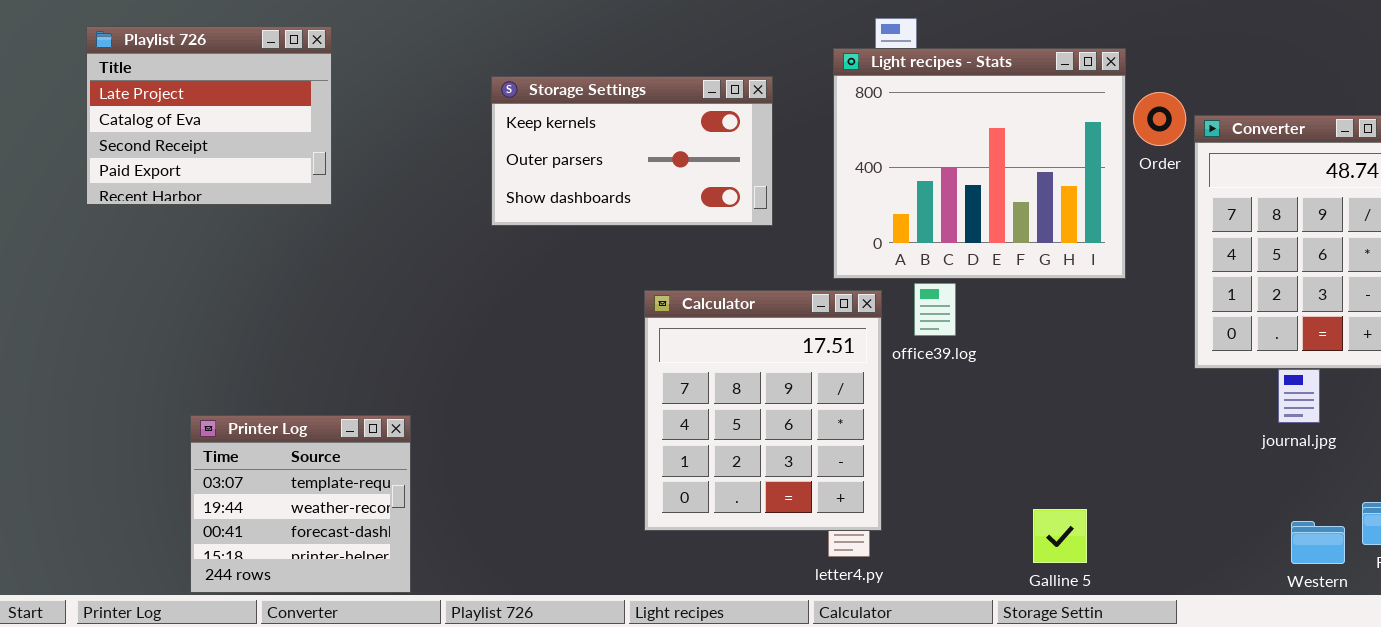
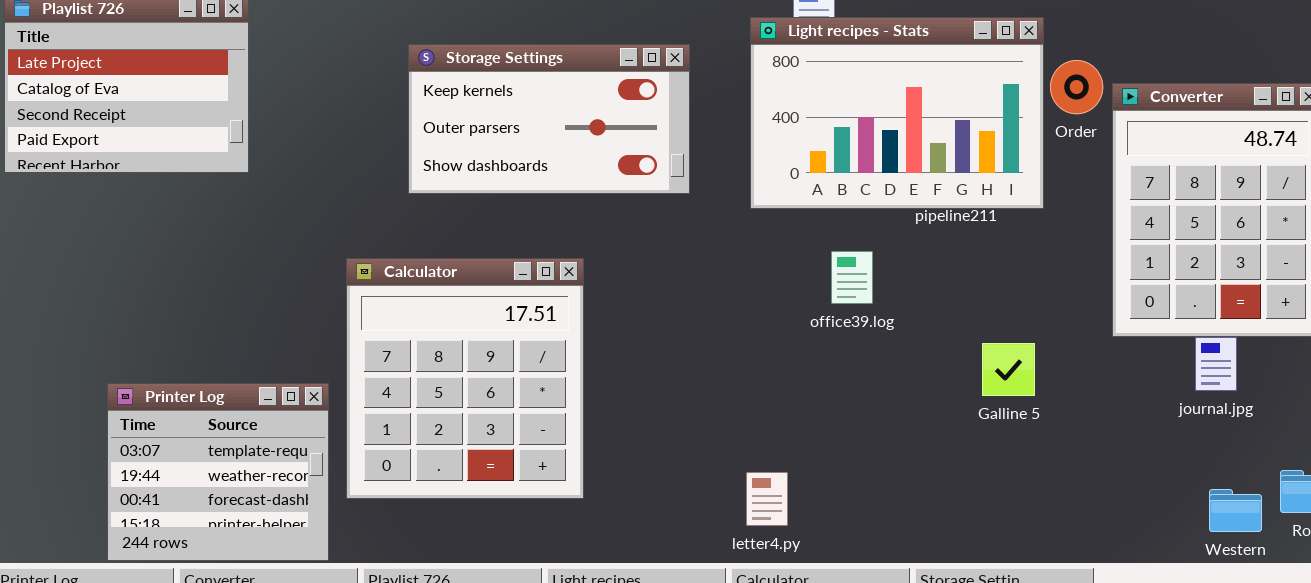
Light recipes - Stats: [833,48,1126,279] -> [750,17,1044,209], resized
Calculator: [644,290,882,531] -> [346,258,584,499], moved
Galline 5: [1033,509,1087,563] -> [982,343,1035,396], moved

